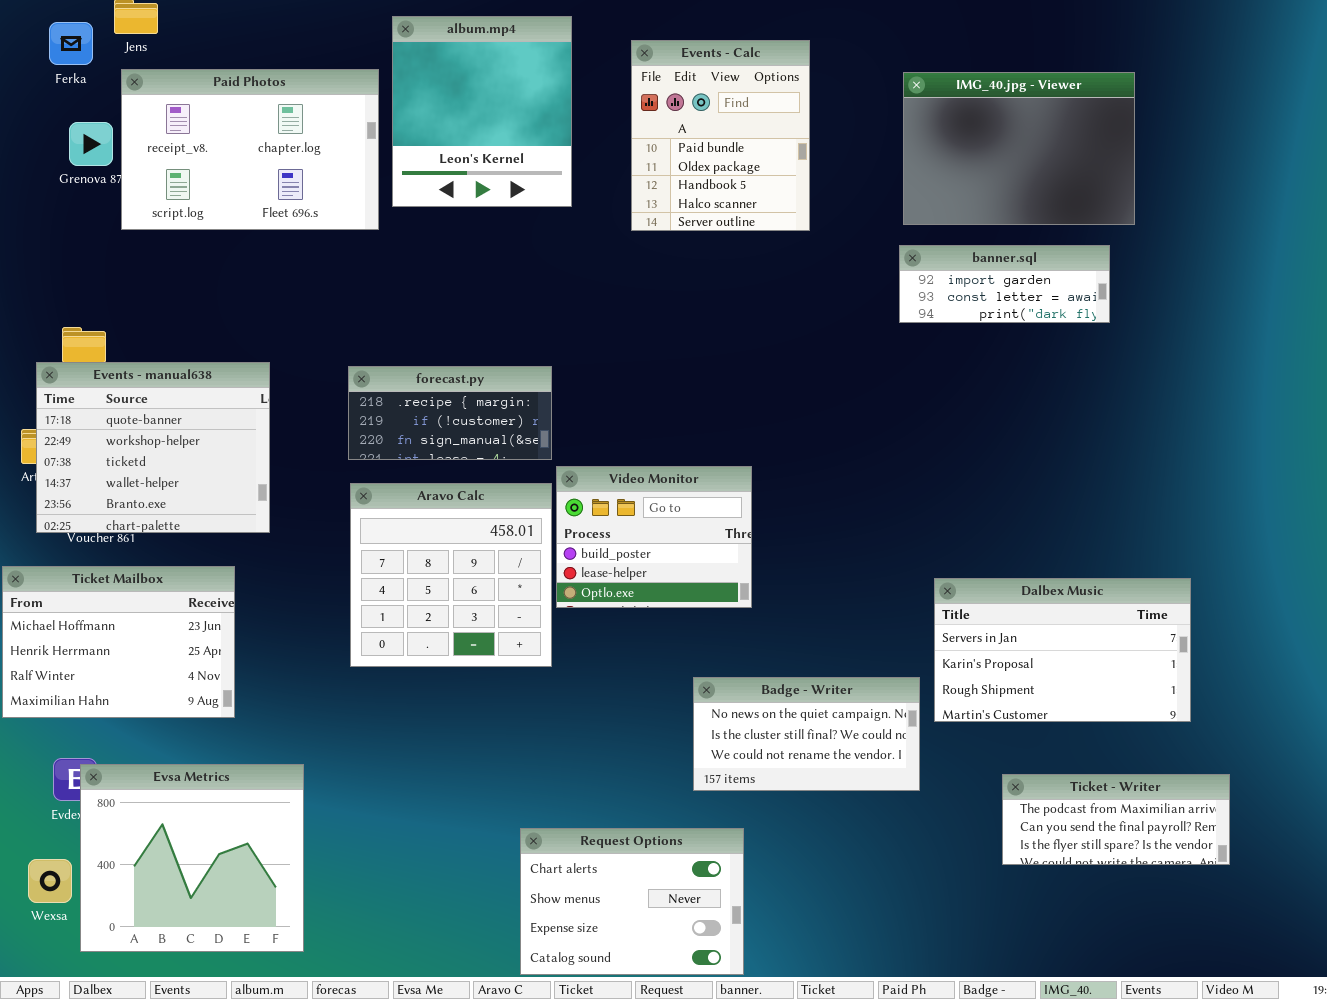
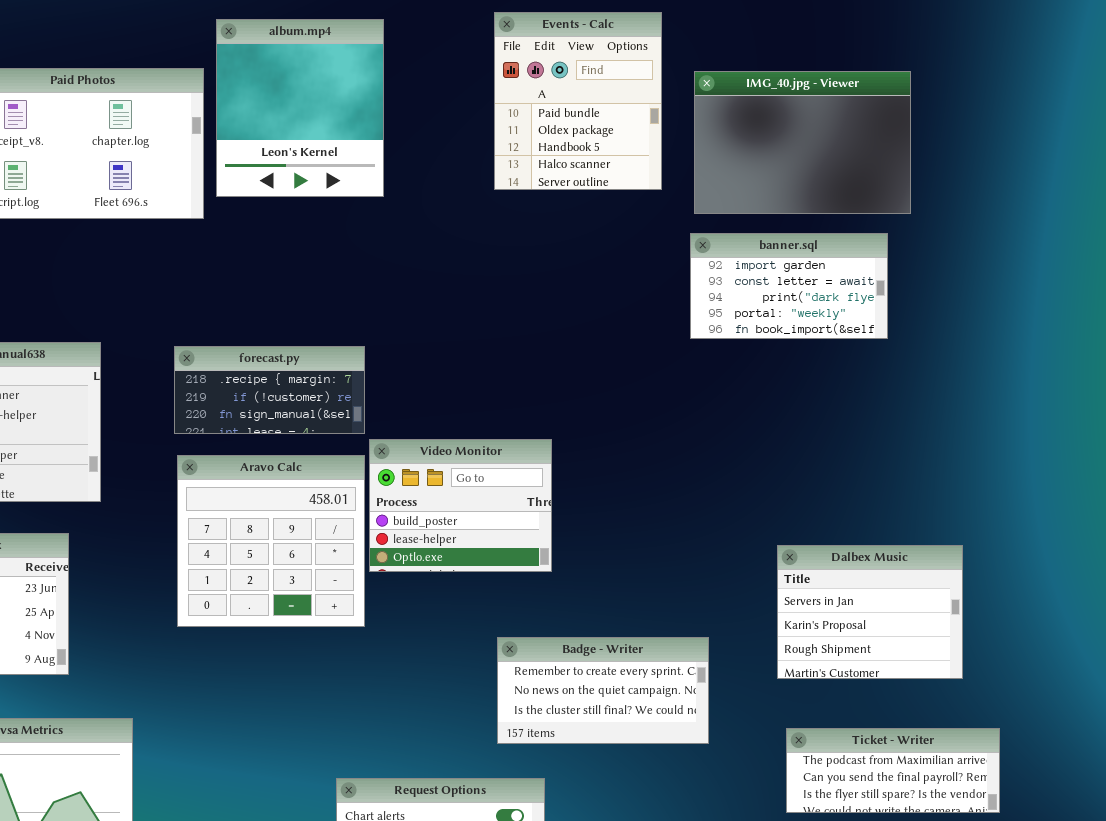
Events - Calc: [631,40,810,231] -> [494,12,662,190], moved
banner.sql: [899,245,1110,323] -> [690,233,888,339], resized
Dalbex Music: [934,578,1191,722] -> [777,545,963,679], resized
Badge - Writer: [693,677,920,791] -> [497,637,709,744], scrolled up 1 row

